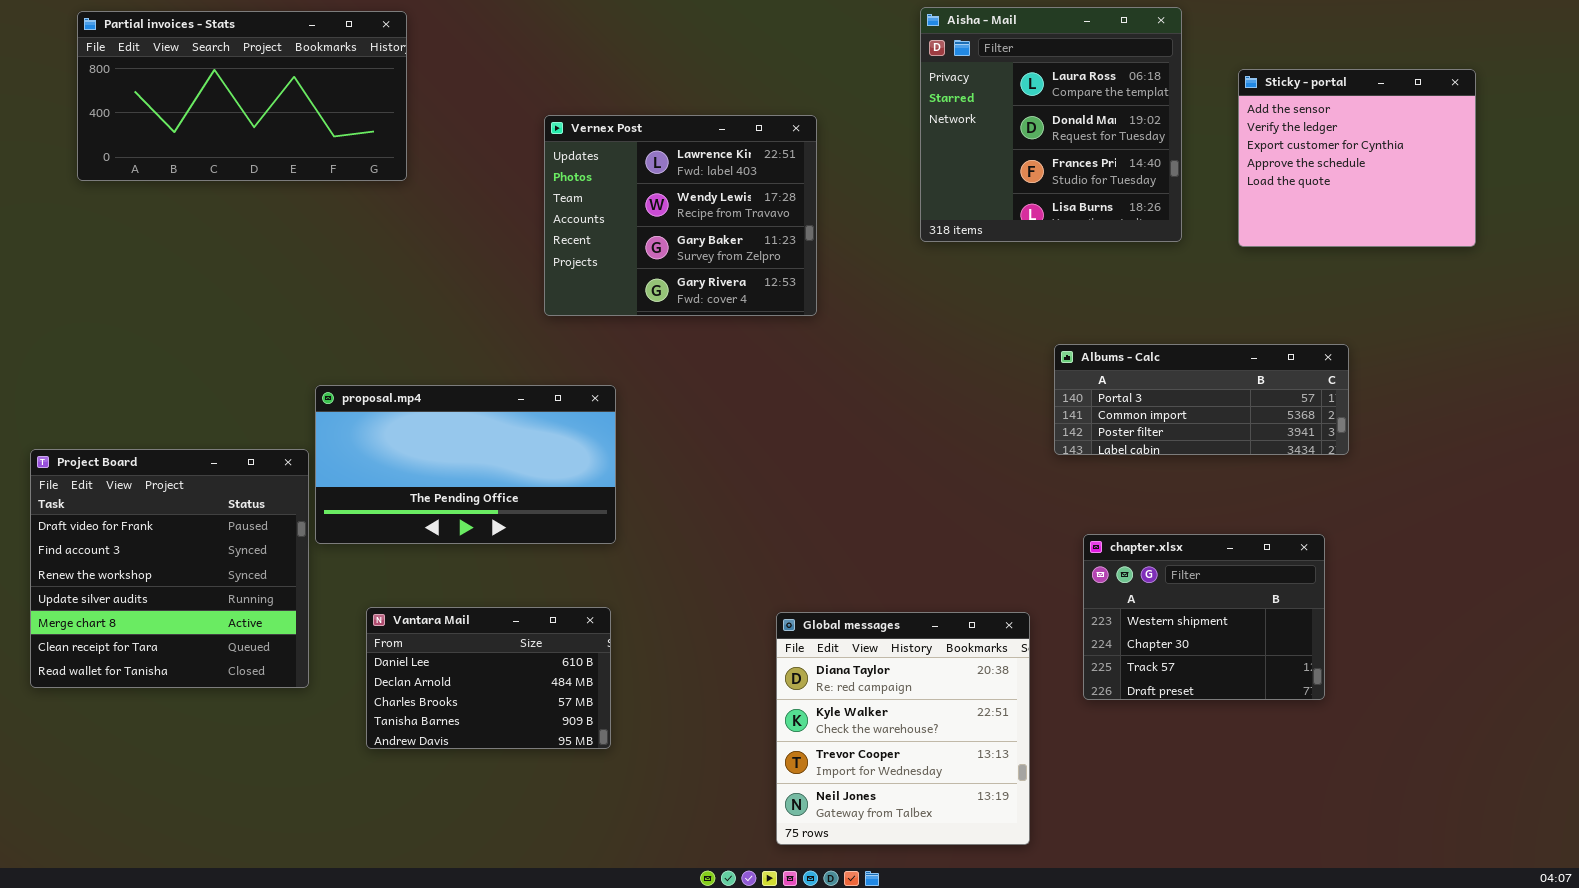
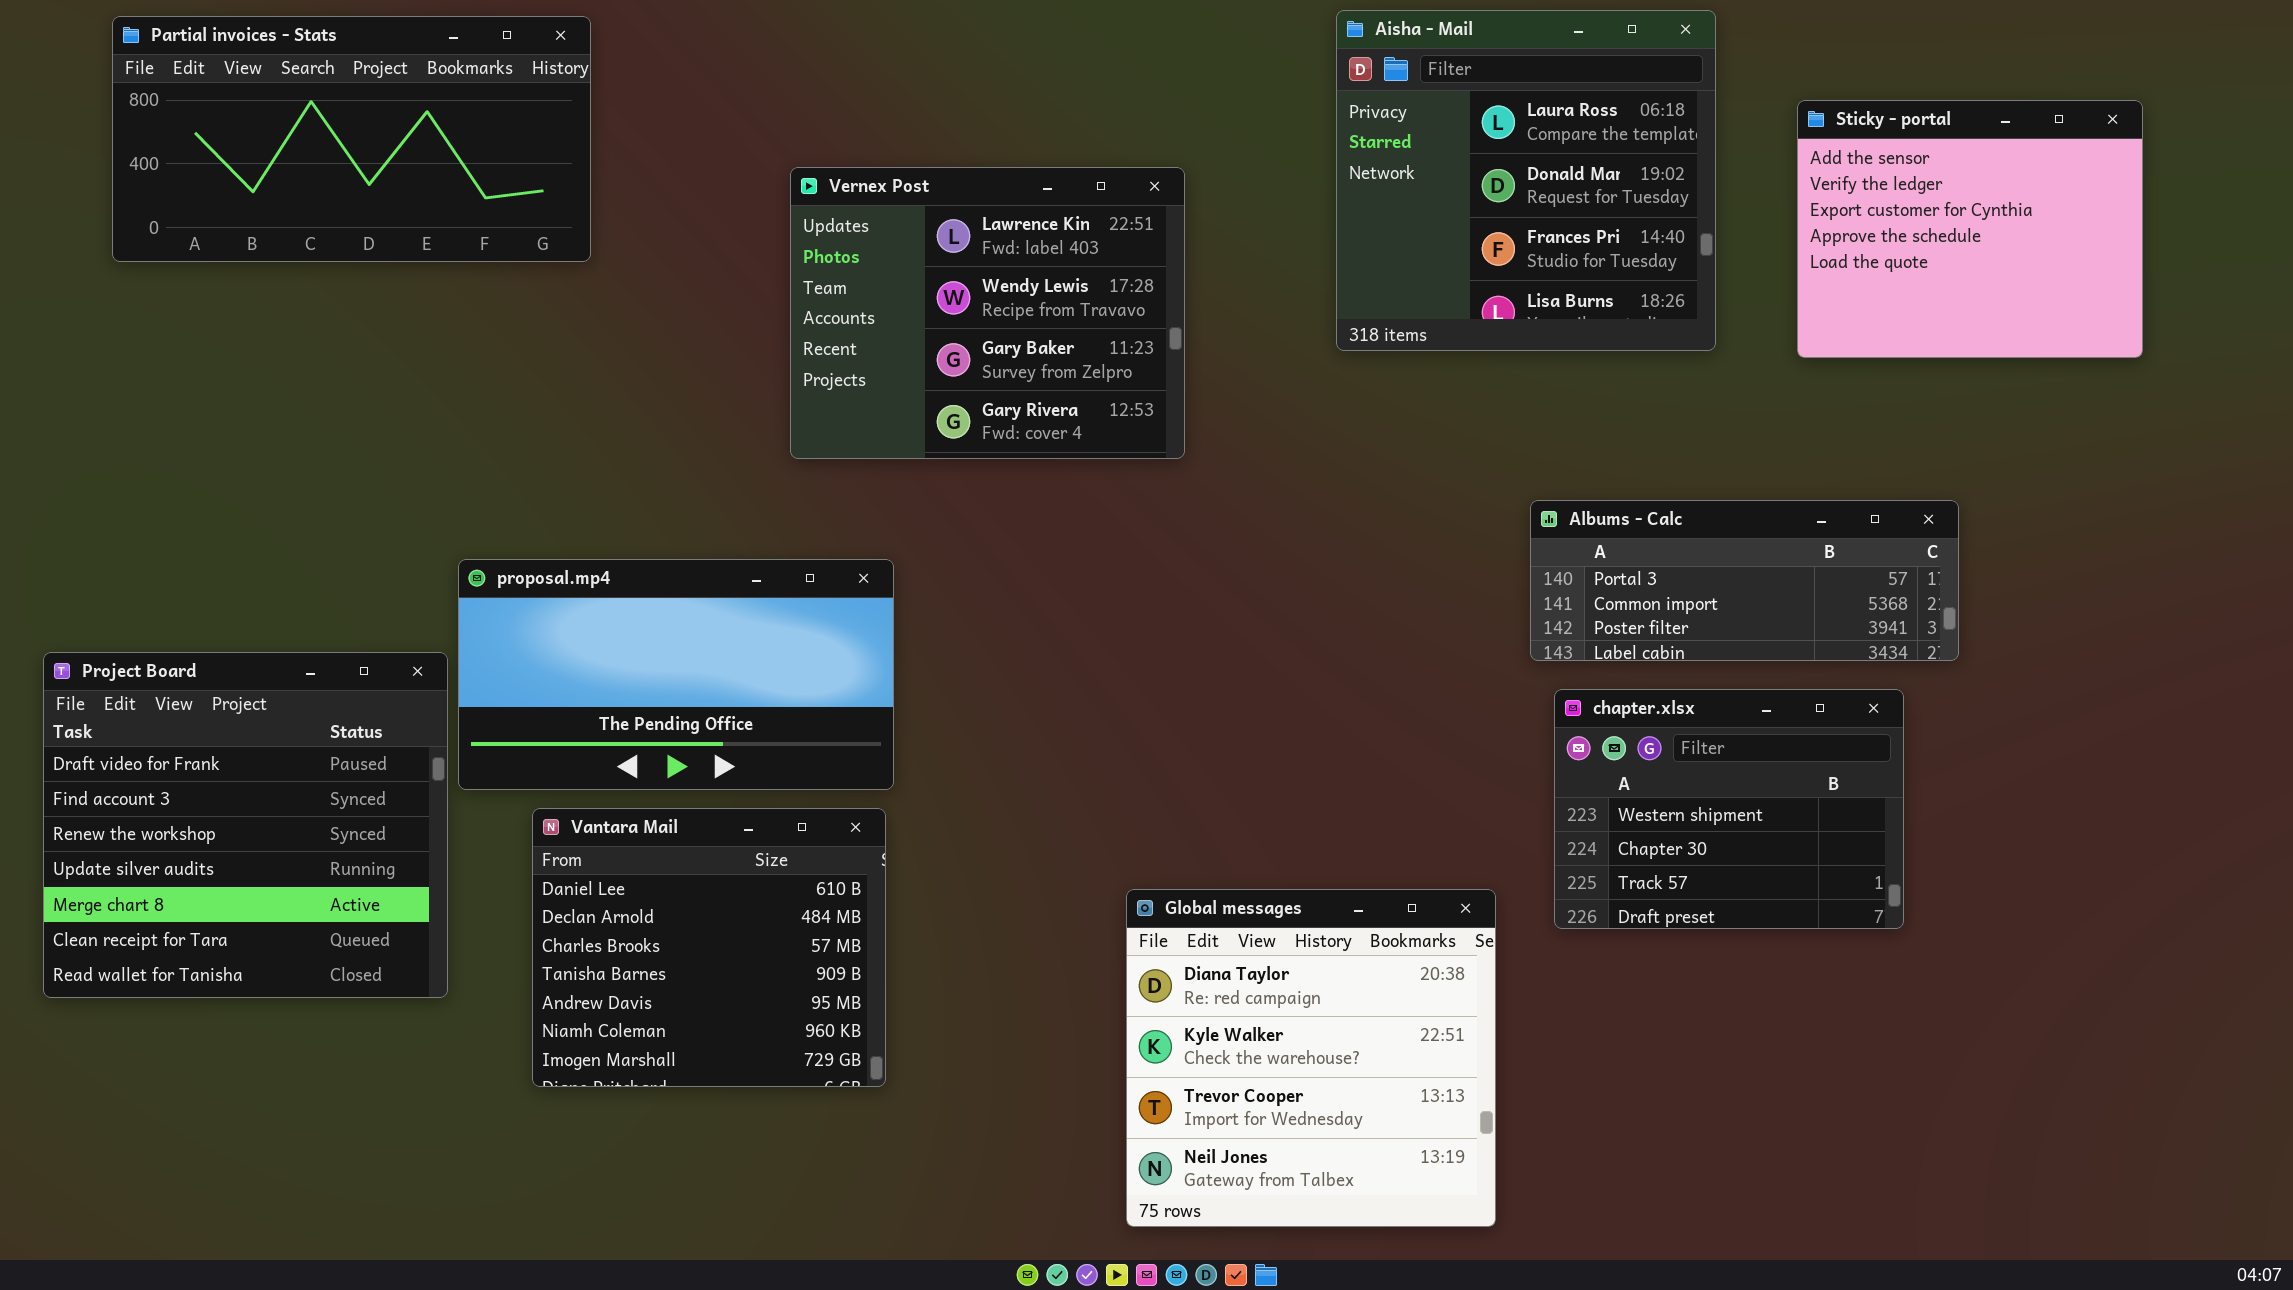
chapter.xlsx: [1083,534,1325,700] -> [1554,689,1904,929], moved
Vantara Mail: [366,607,611,749] -> [532,808,886,1087], resized

